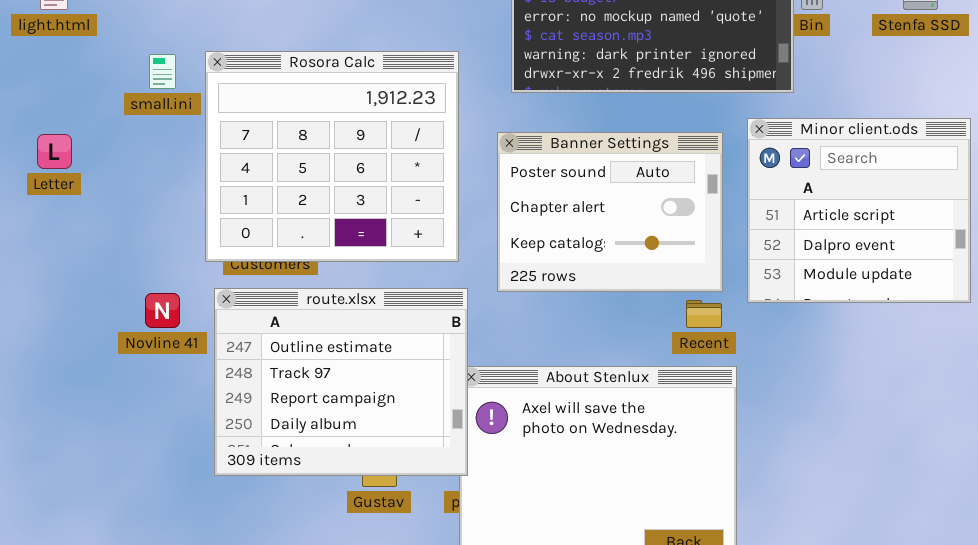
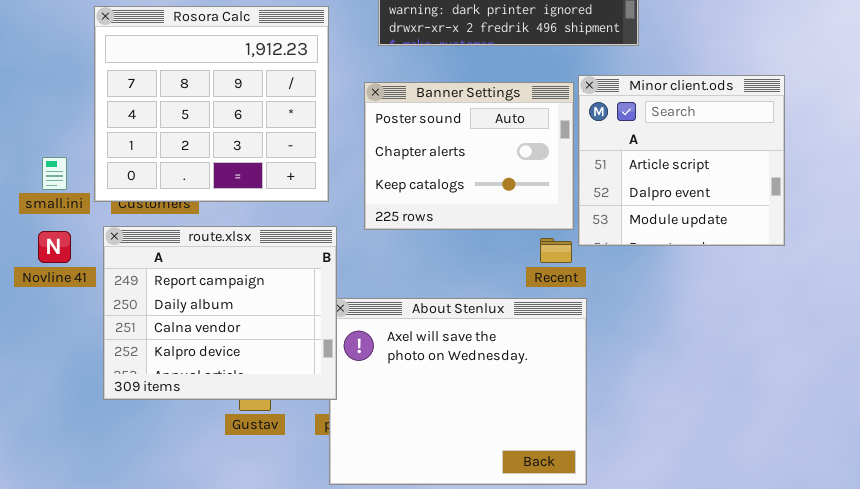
small.ini: [149,54,176,89] -> [42,157,67,190], moved
Minor client.ods: [747,118,971,303] -> [578,75,785,246], moved
route.xlsx: [214,288,468,476] -> [103,226,337,400], scrolled down 2 rows

